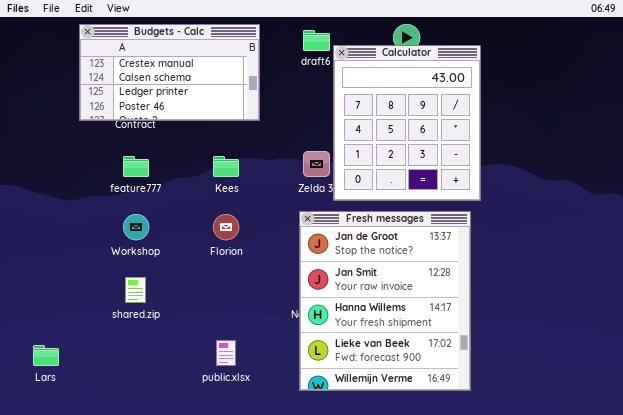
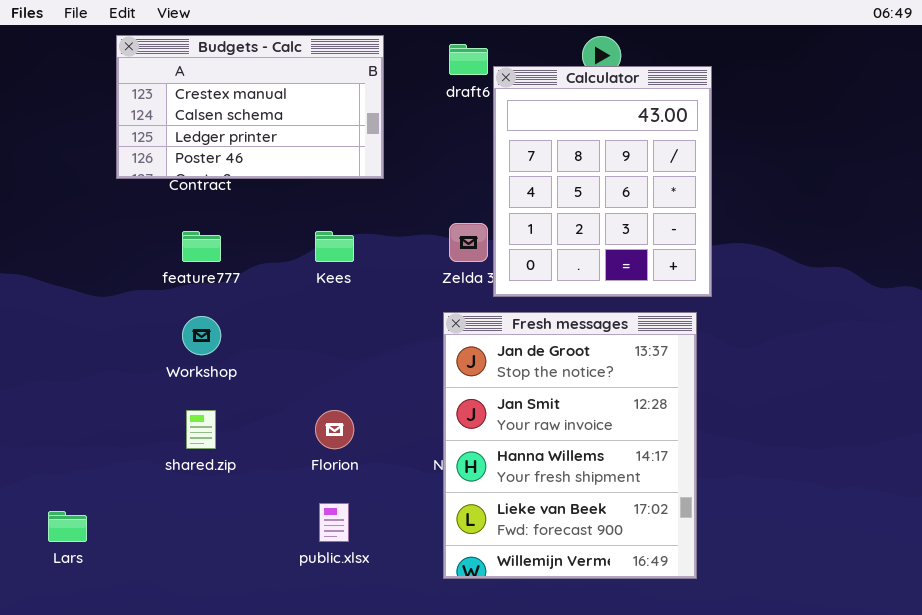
Florion: [213,214,239,240] -> [315,410,354,449], moved

